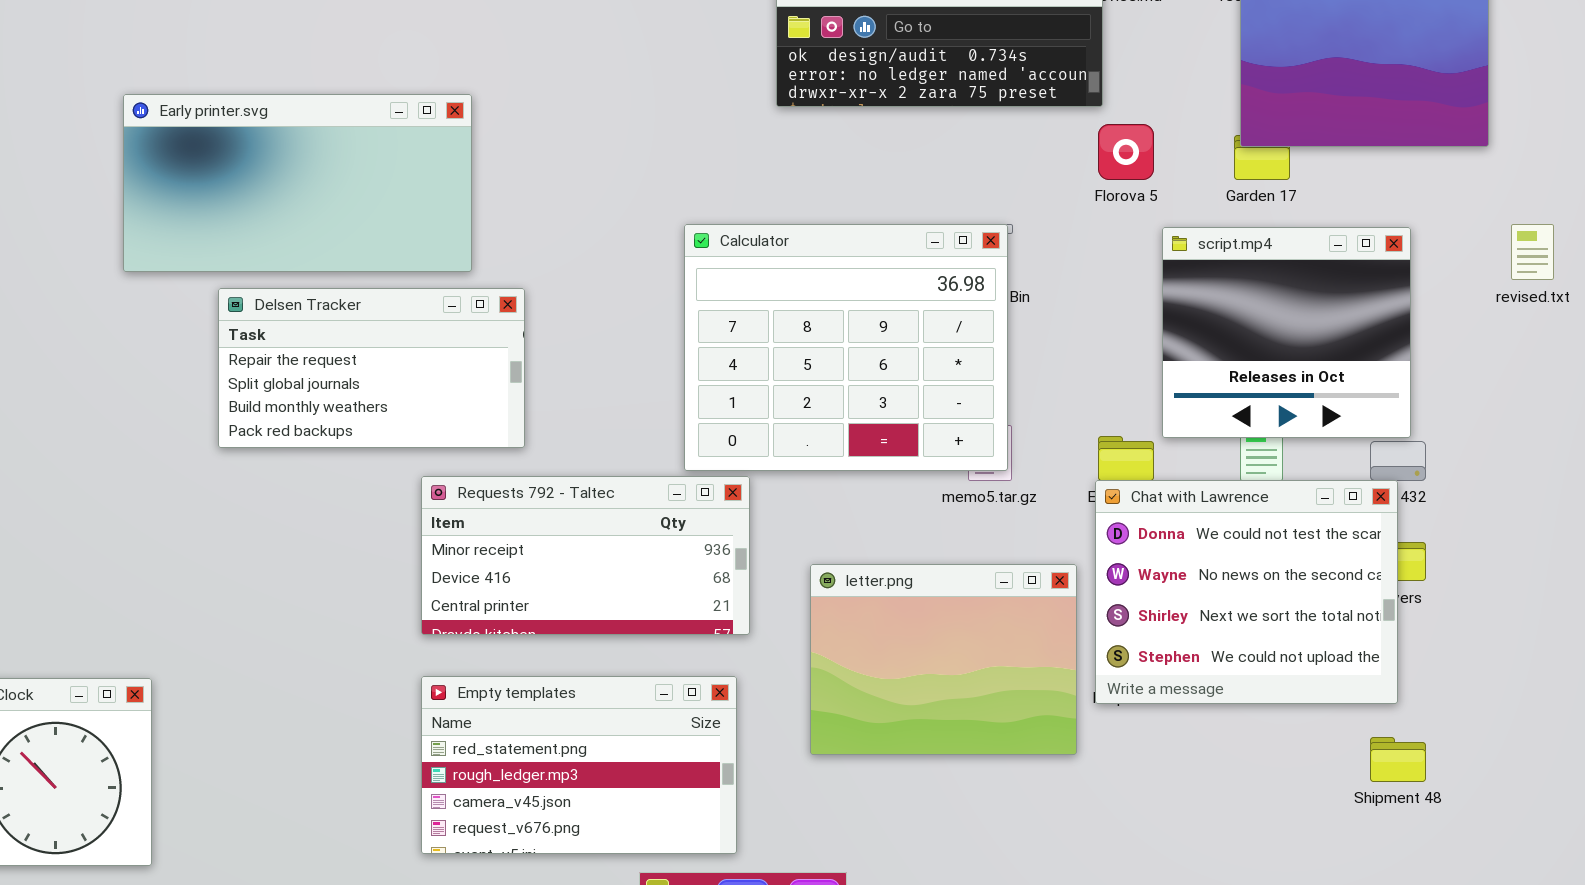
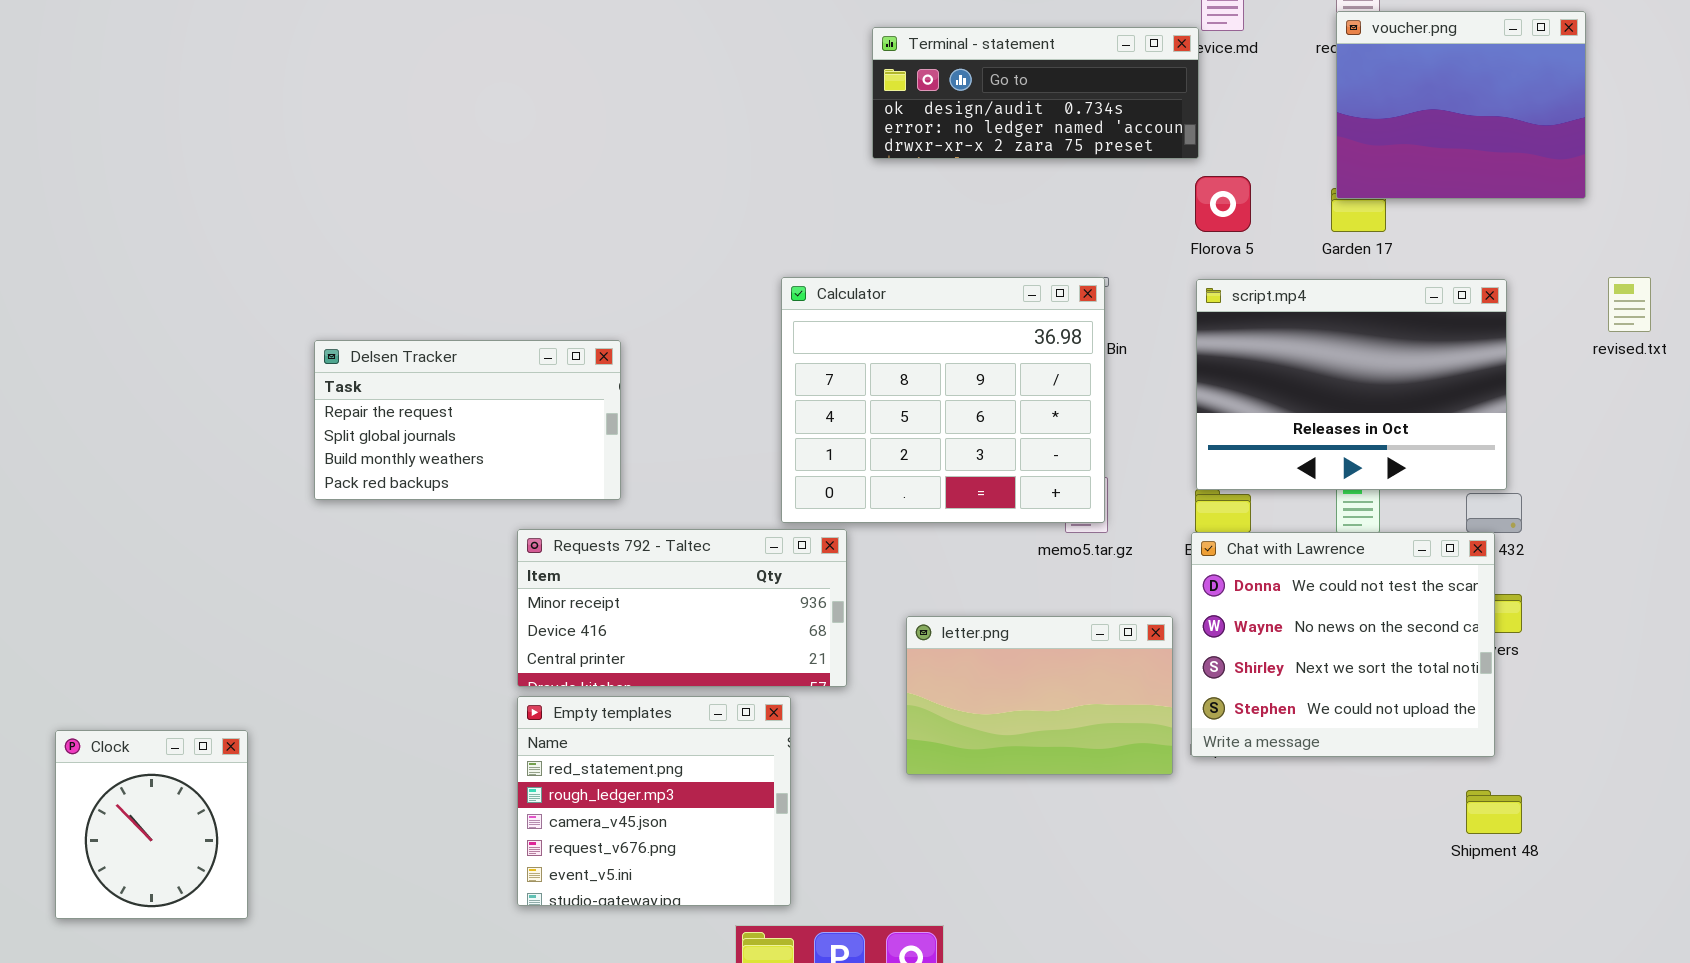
Early printer.svg: [123,94,472,272] -> none, closed
script.mp4: [1162,227,1411,438] -> [1196,279,1507,490], resized
letter.png: [810,564,1077,755] -> [906,616,1173,775], resized
Empty templates: [421,676,737,854] -> [517,696,791,906], resized

